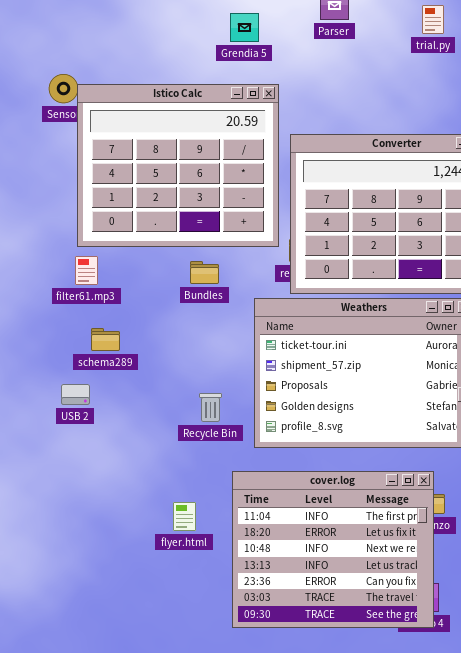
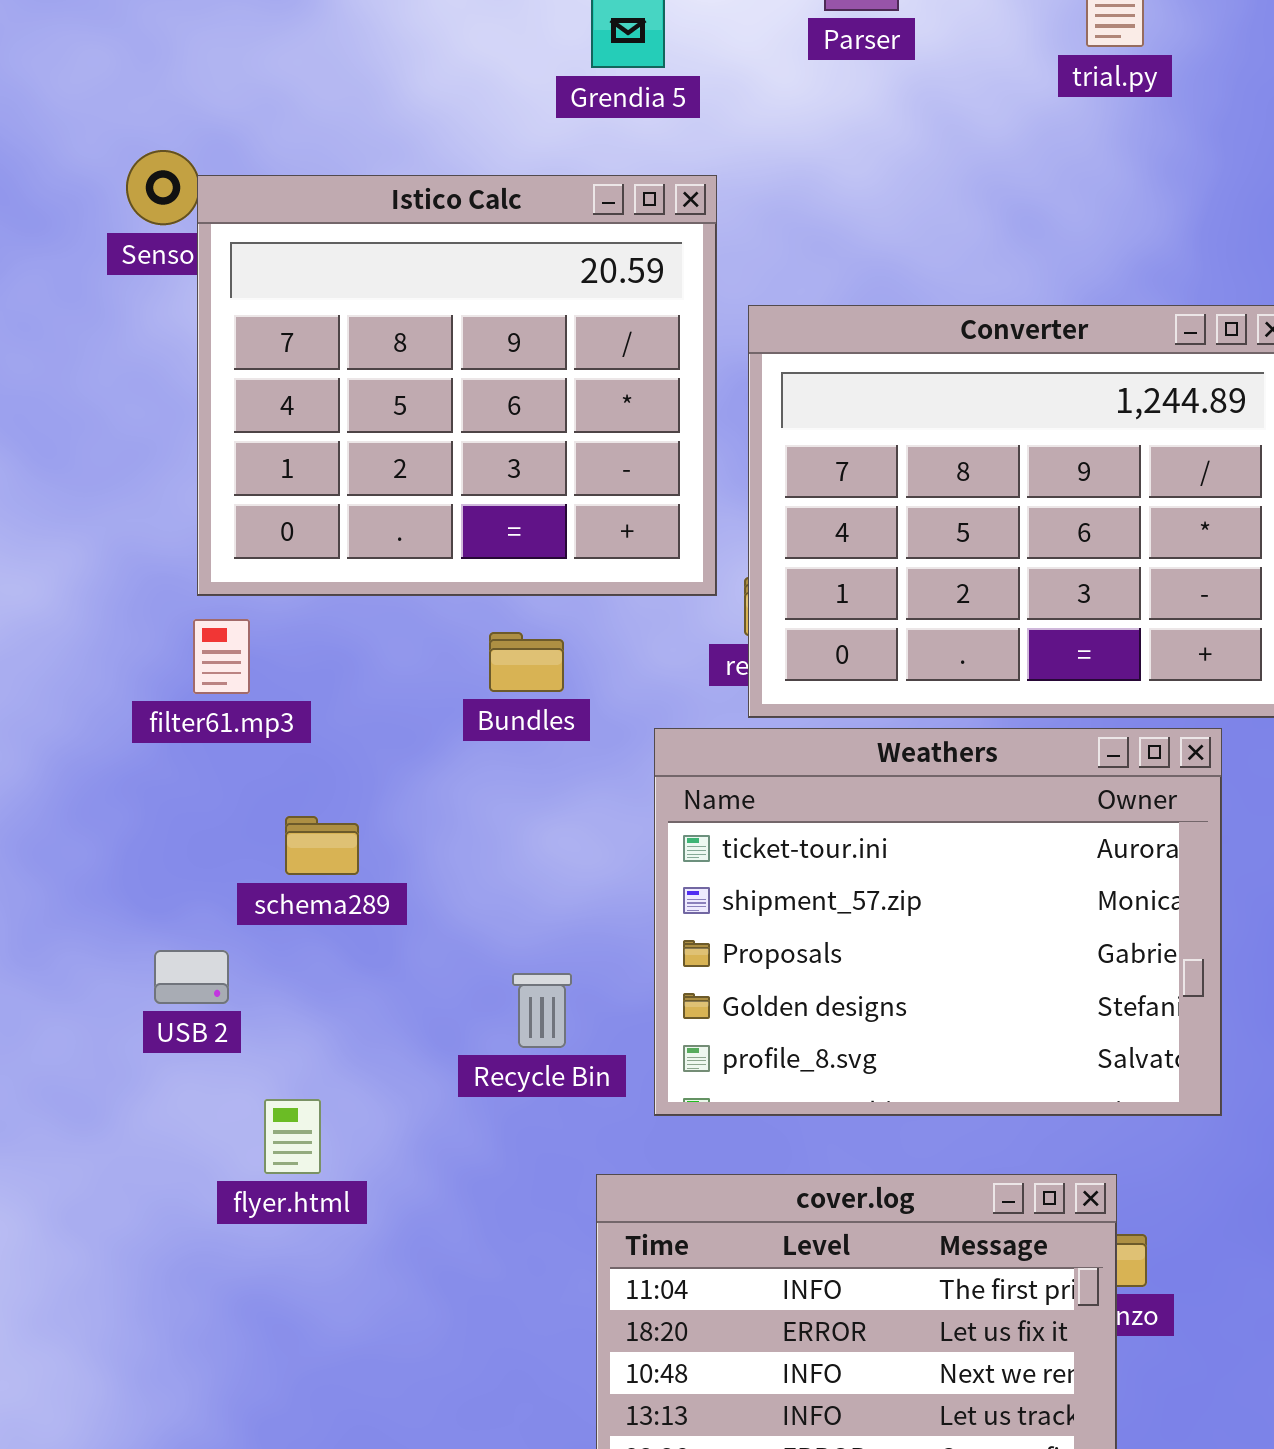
schema289: [91,328,120,351] -> [285,816,359,875], moved
flyer.html: [173,502,196,531] -> [264,1099,321,1174], moved

